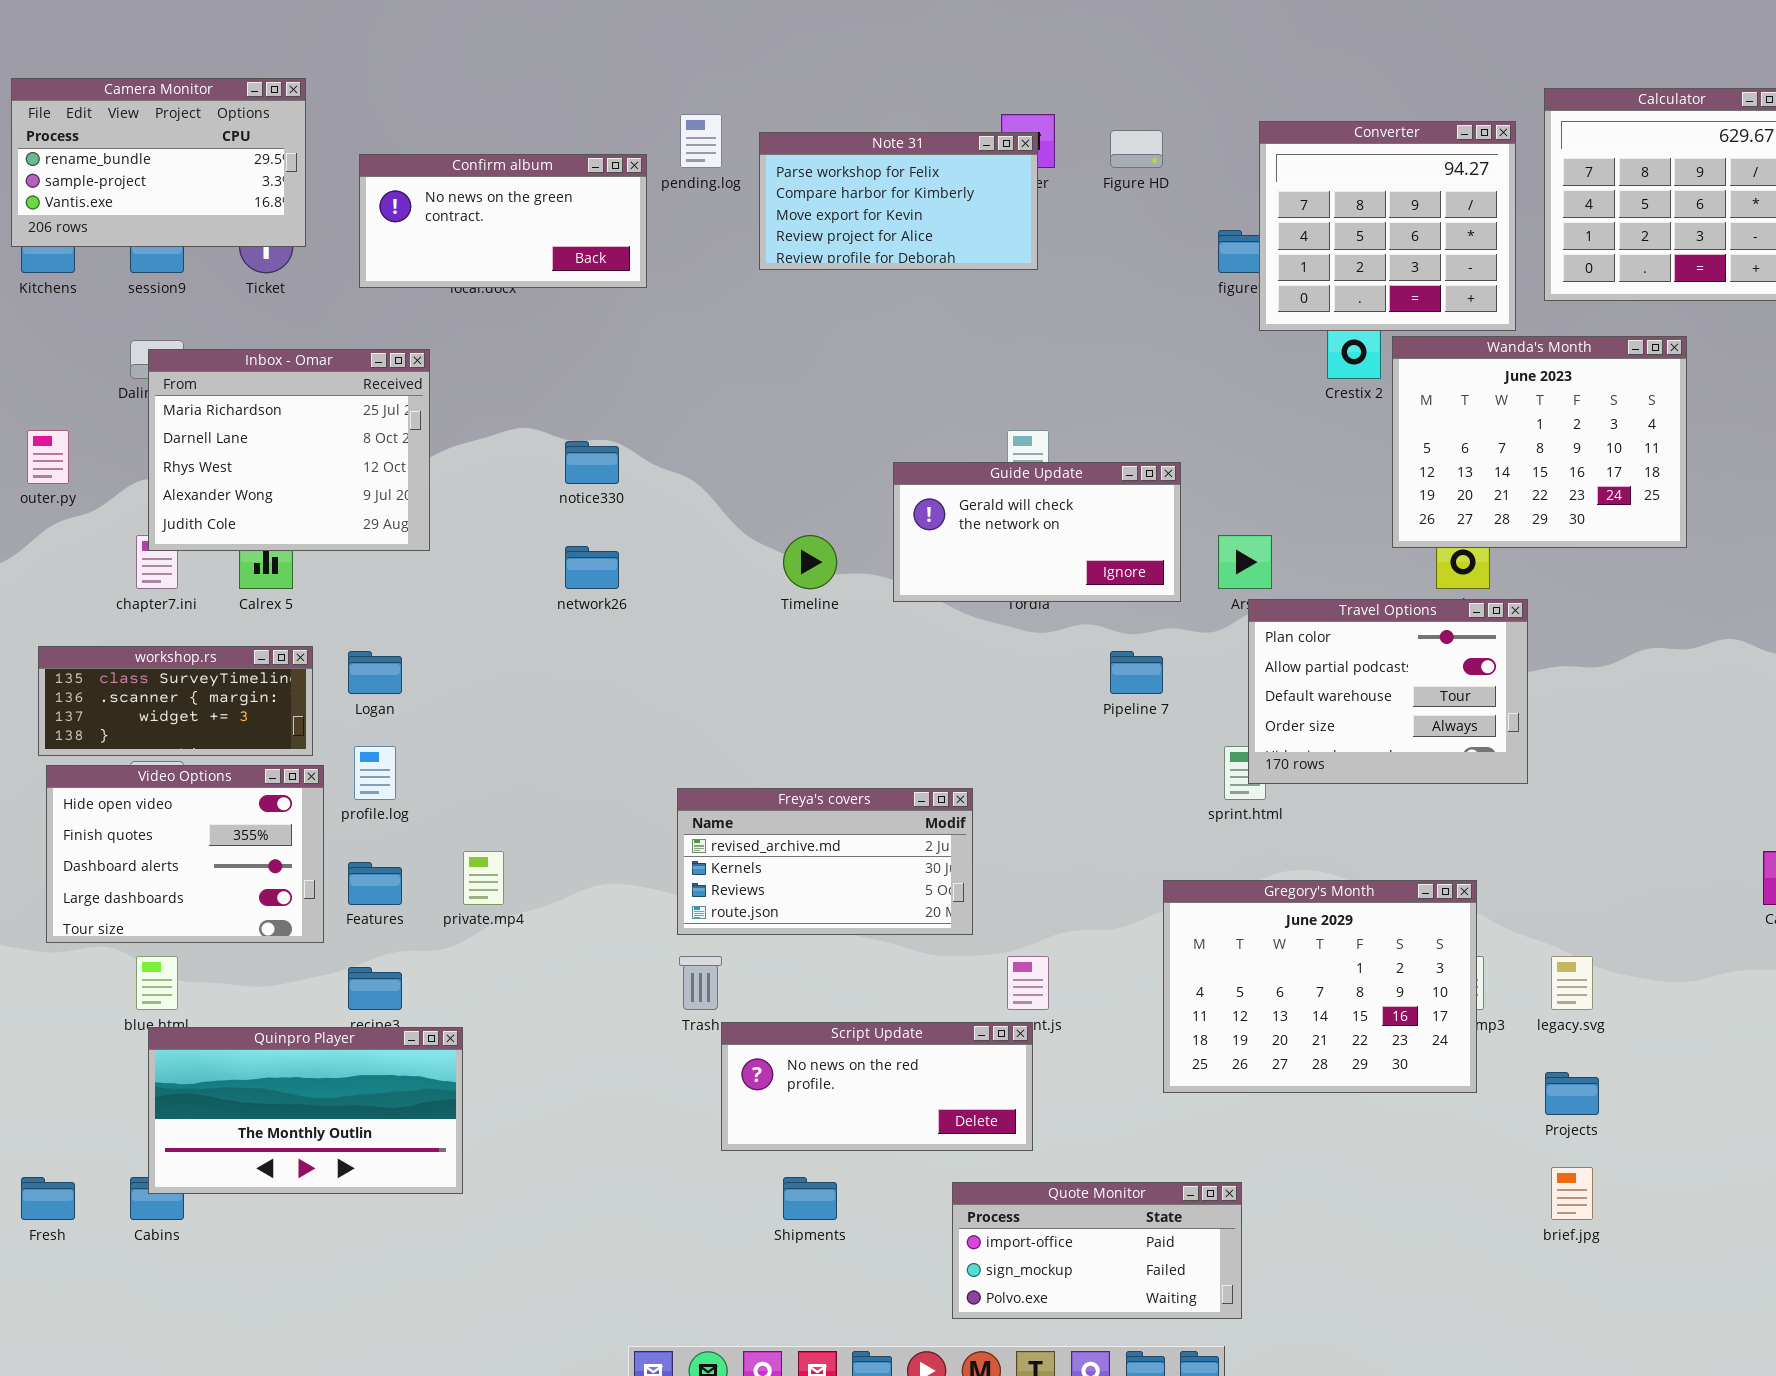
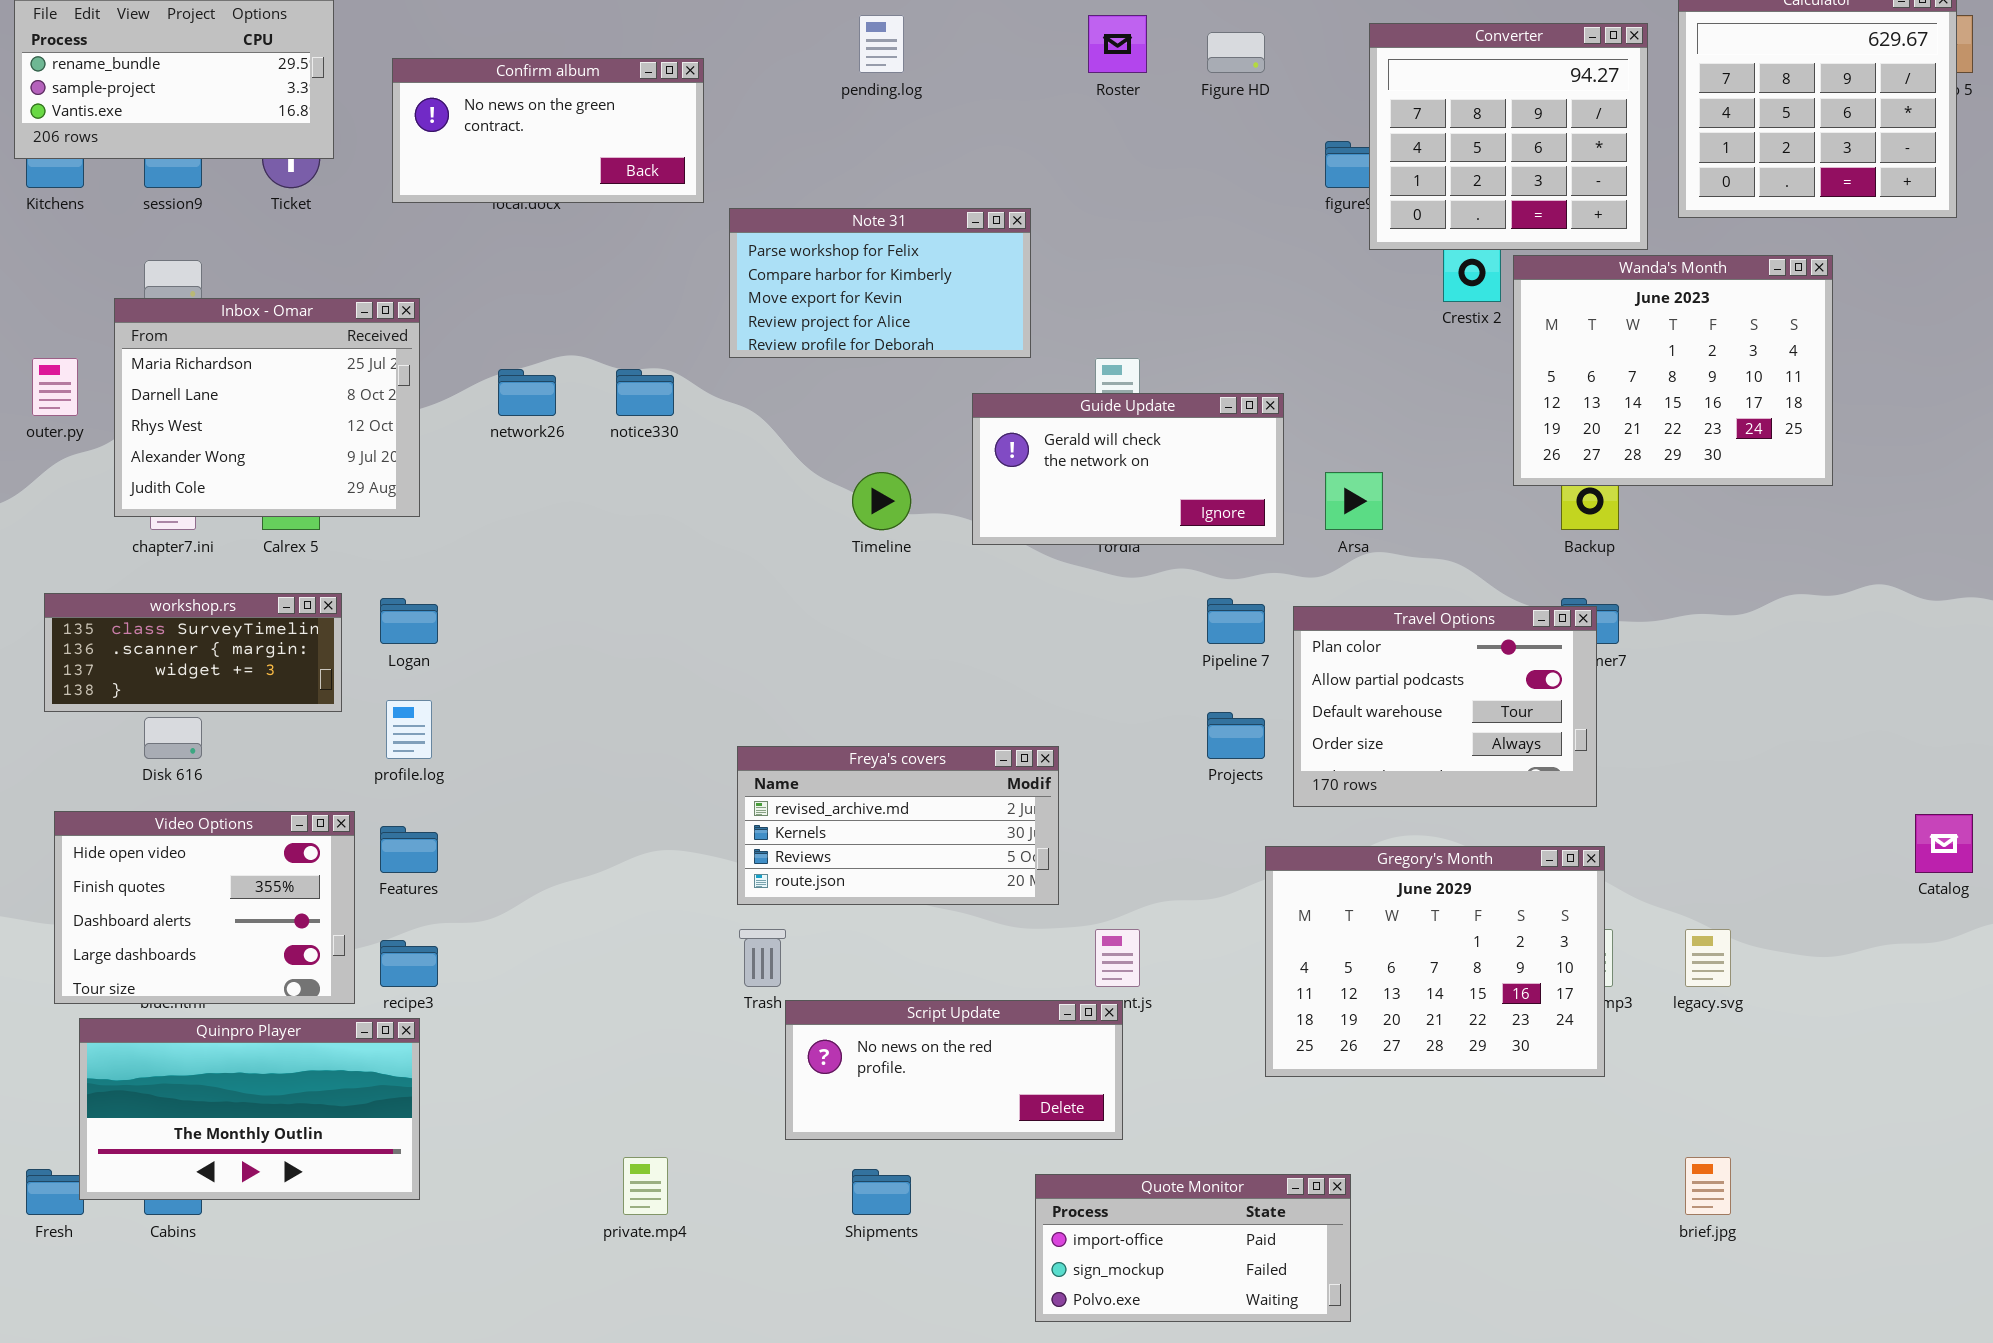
pending.log: [680,114,722,168] -> [859,15,904,73], moved
Note 31: [759,132,1038,270] -> [729,208,1031,358], moved
Inbox - Omar: [148,349,430,551] -> [114,298,420,517], moved
network26: [565,546,619,589] -> [498,369,556,416], moved
Travel Options: [1248,599,1528,784] -> [1293,606,1597,807], moved
Video Options: [46,765,324,943] -> [54,811,355,1004], moved
private.mp4: [463,851,504,905] -> [623,1157,668,1215], moved
Quinpro Player: [148,1027,463,1194] -> [79,1018,420,1200], moved
Projects: [1545,1072,1599,1115] -> [1207,712,1265,759], moved

